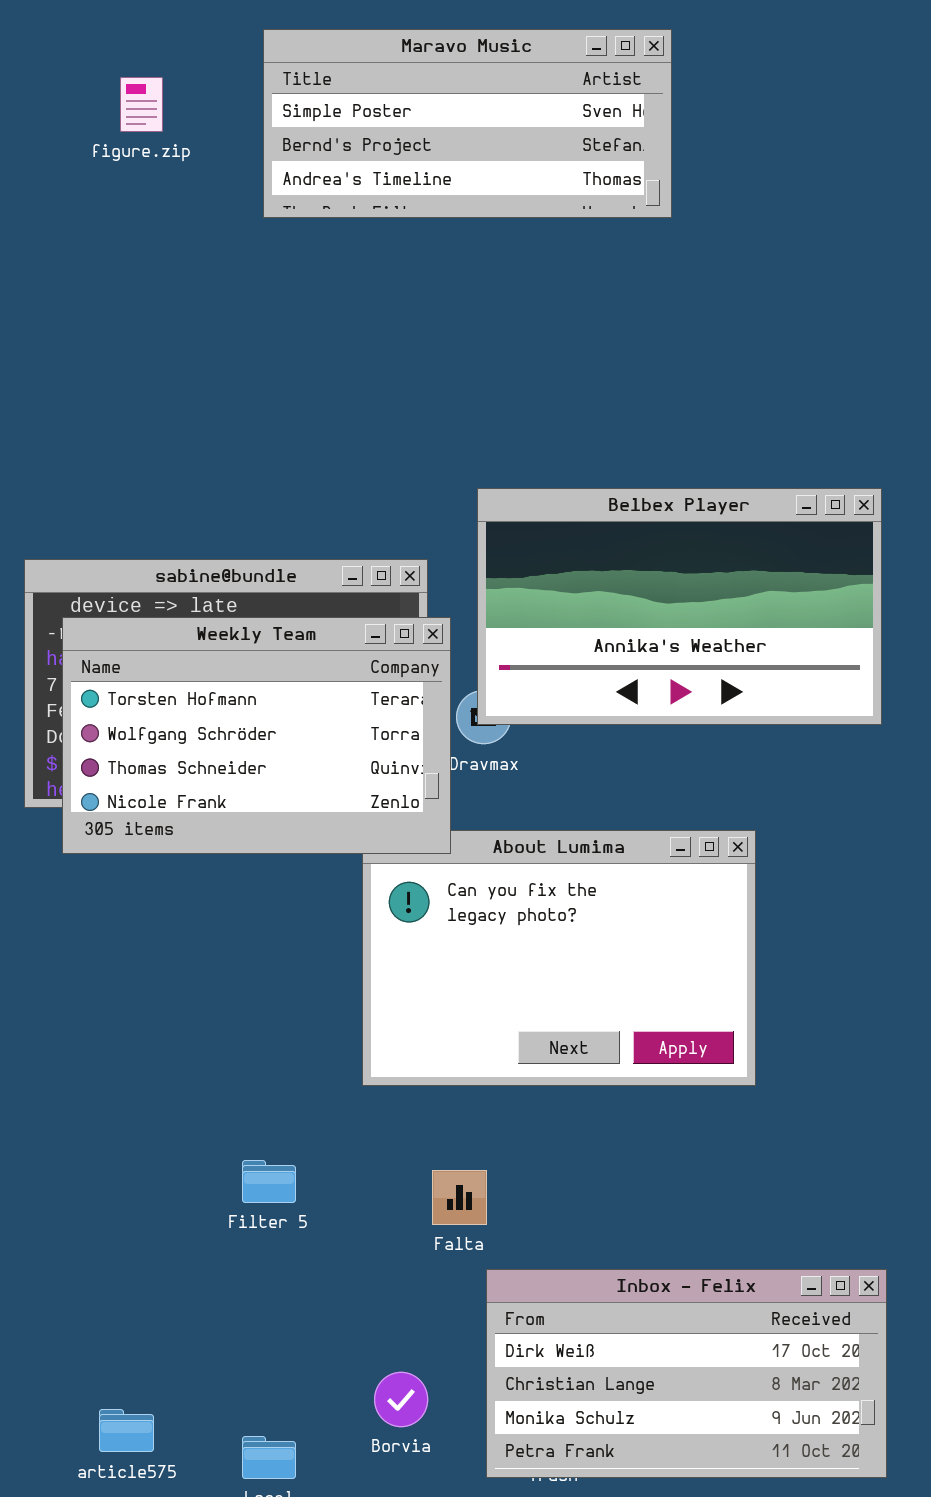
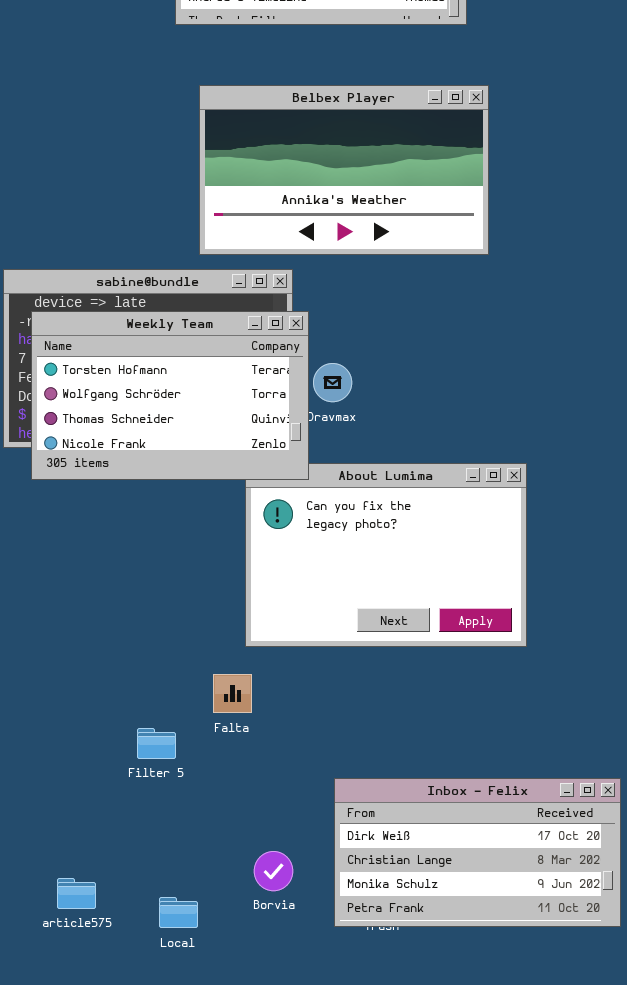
Belbex Player: [477,488,882,725] -> [199,85,489,255], moved
Filter 5: [242,1160,296,1203] -> [137,728,176,759], moved
Falta: [432,1170,487,1225] -> [213,674,252,713], moved

